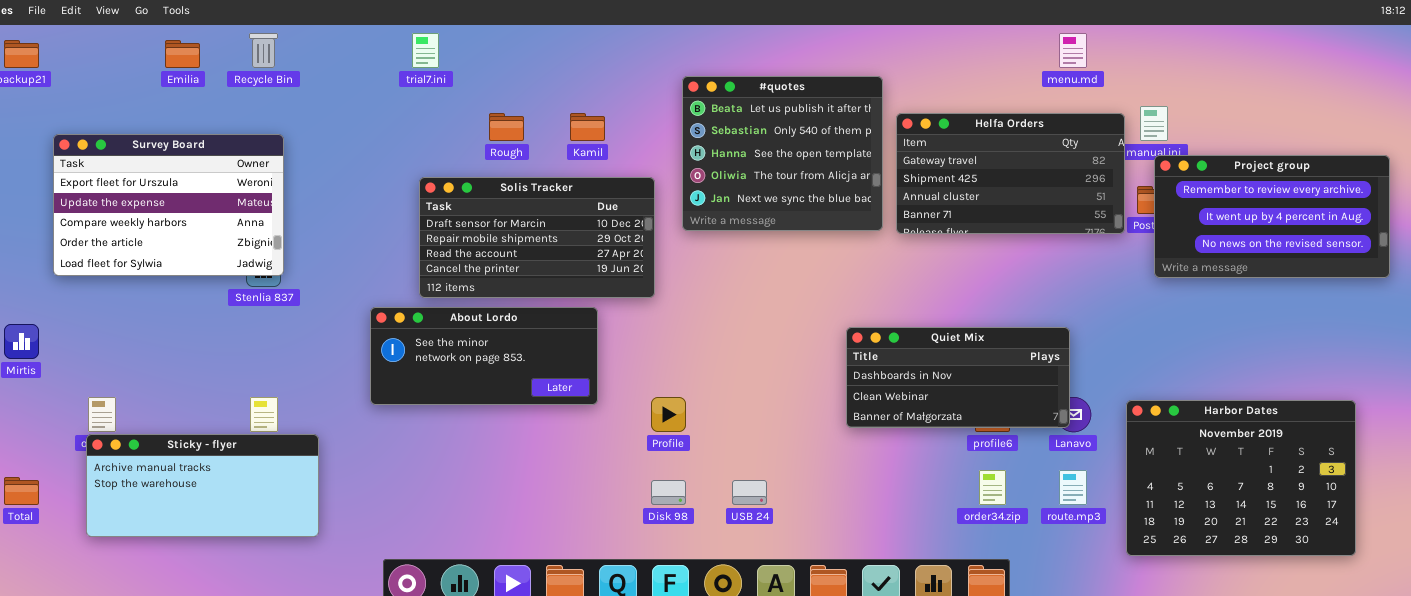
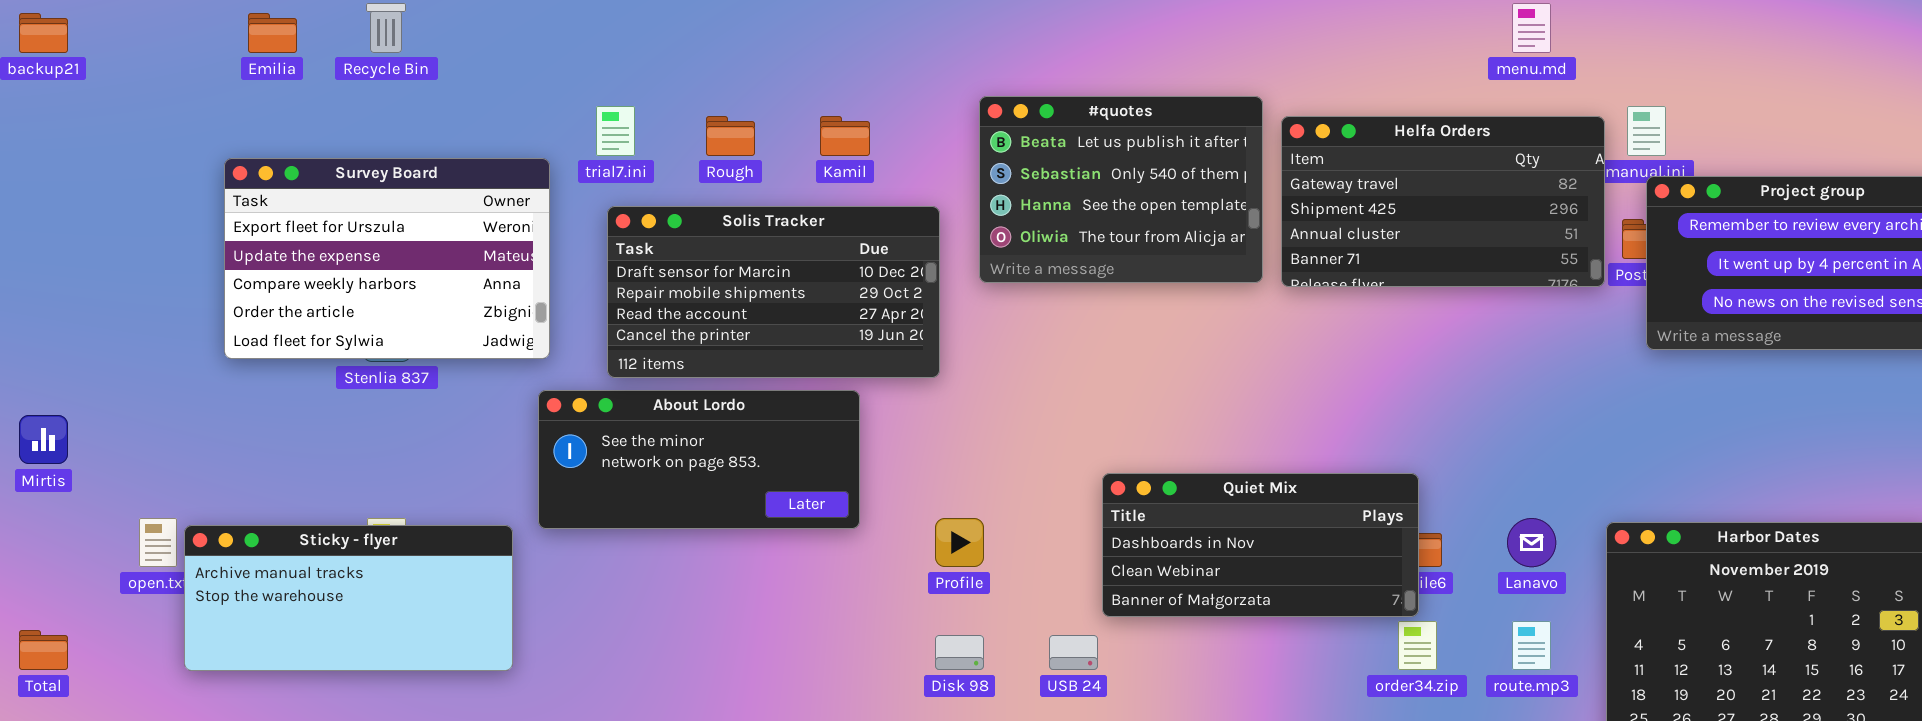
trial7.ini: [412,33,439,68] -> [596,106,635,156], moved
#quotes: [682,76,883,231] -> [979,96,1263,283], resized
Survey Board: [53,134,284,276] -> [224,158,550,359], moved
Quiet Mix: [846,327,1070,428] -> [1102,473,1419,617], moved
Sticky - flyer: [86,434,319,537] -> [184,525,513,671], moved

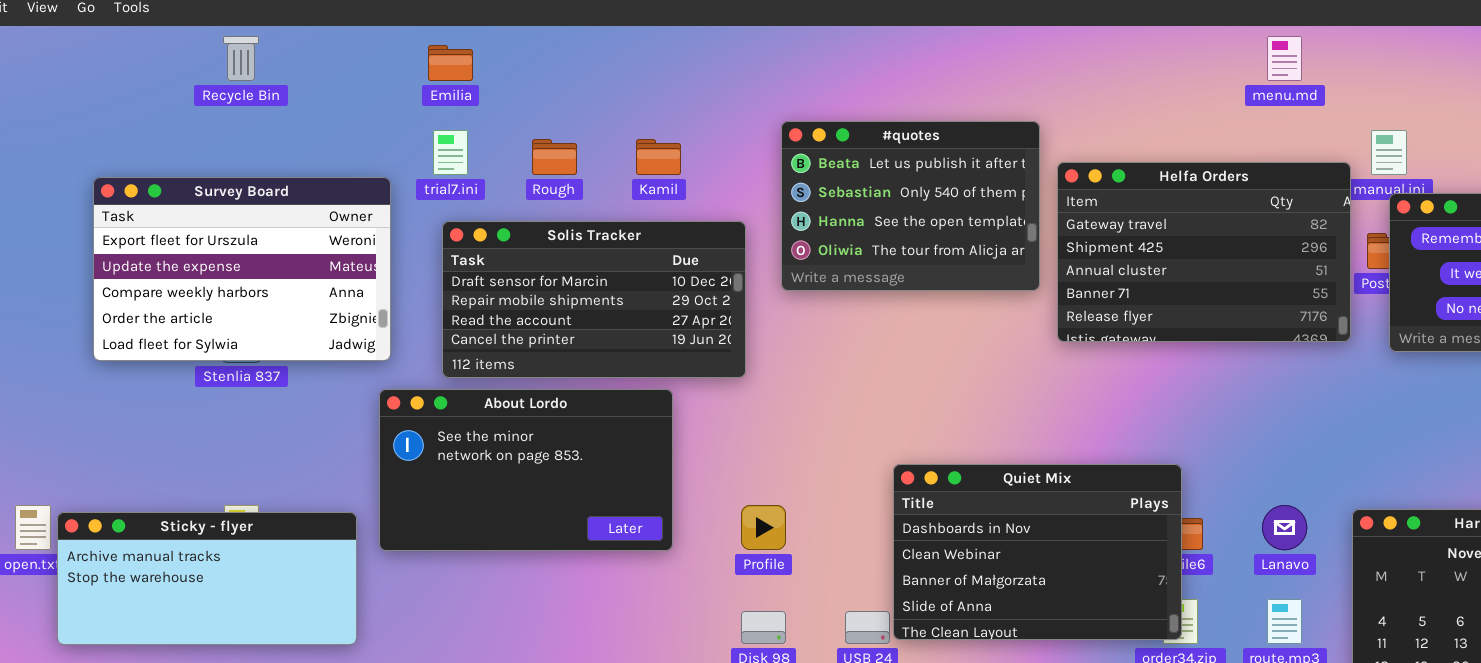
Emilia: [248,13,297,53] -> [428,45,473,81], moved
Helfa Orders: [1281,116,1605,287] -> [1057,162,1351,342], moved, resized
About Lordo: [538,390,860,529] -> [379,389,673,551], resized
Quiet Mix: [1102,473,1419,617] -> [893,464,1182,640], resized

